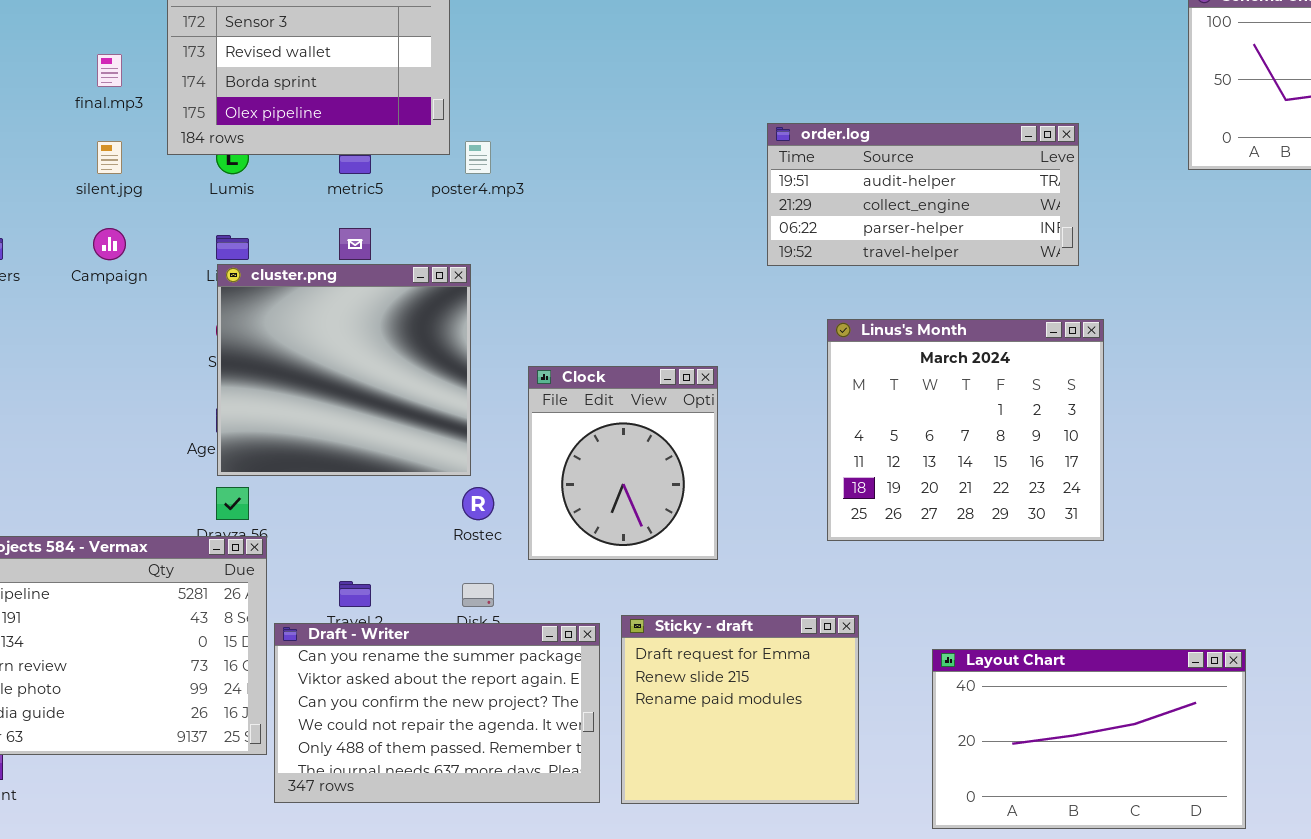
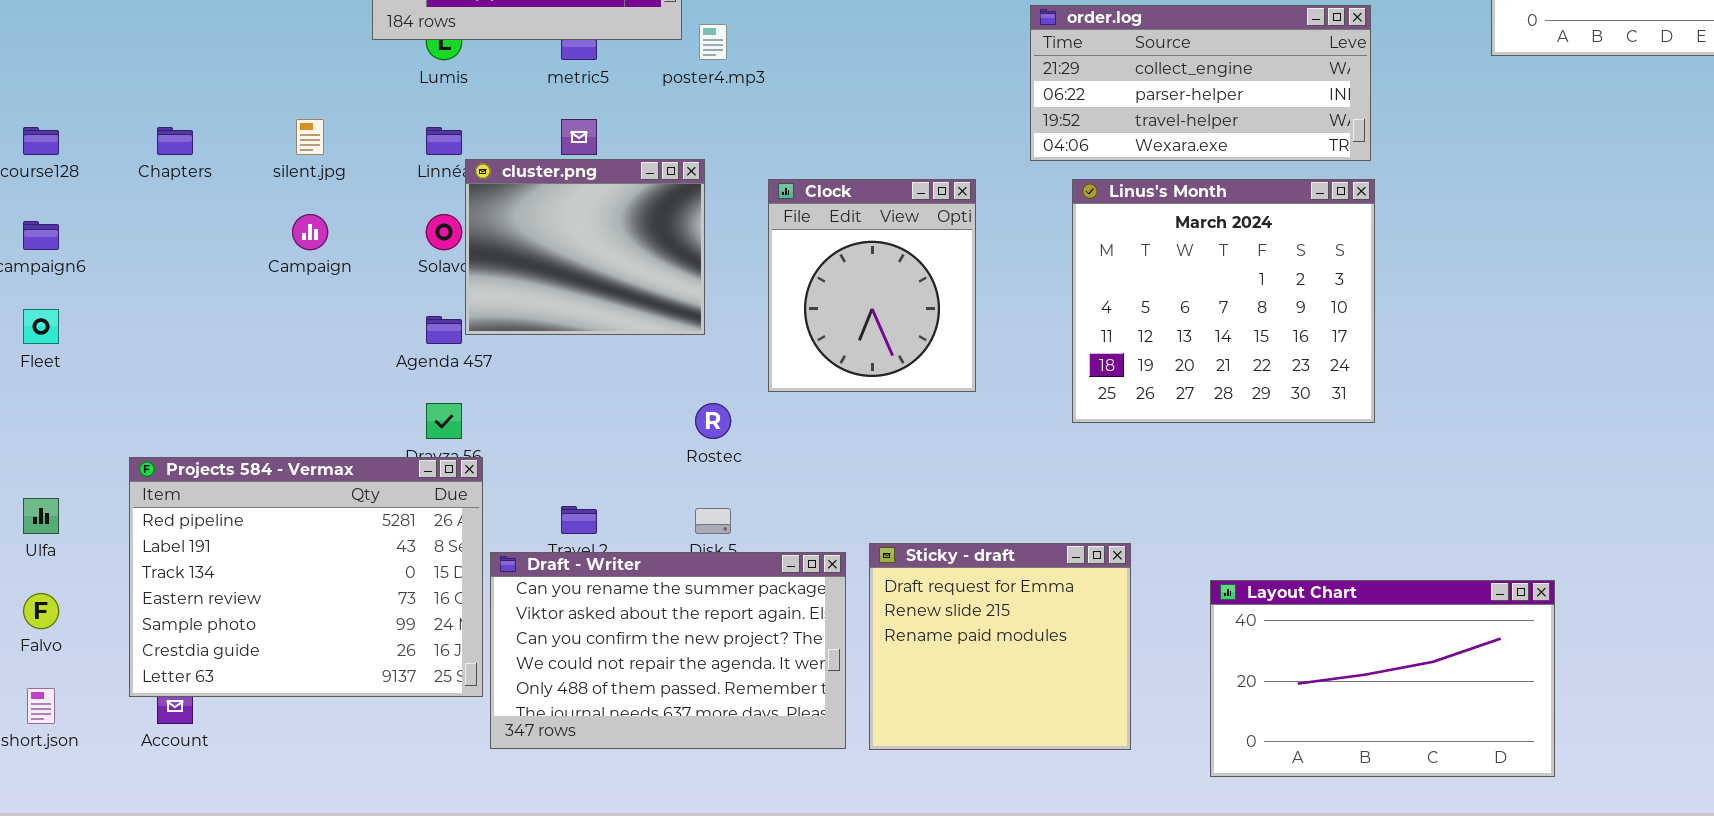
order.log: [767,123,1079,266] -> [1030,5,1371,161], scrolled down 1 row
silent.jpg: [97,141,122,174] -> [296,119,324,155], moved
Campaign: [93,228,126,260] -> [292,214,328,250], moved
cluster.png: [217,264,471,476] -> [465,159,705,335], resized
Linus's Month: [827,319,1104,541] -> [1072,179,1375,423], moved
Clock: [528,366,718,560] -> [768,179,976,392], moved

